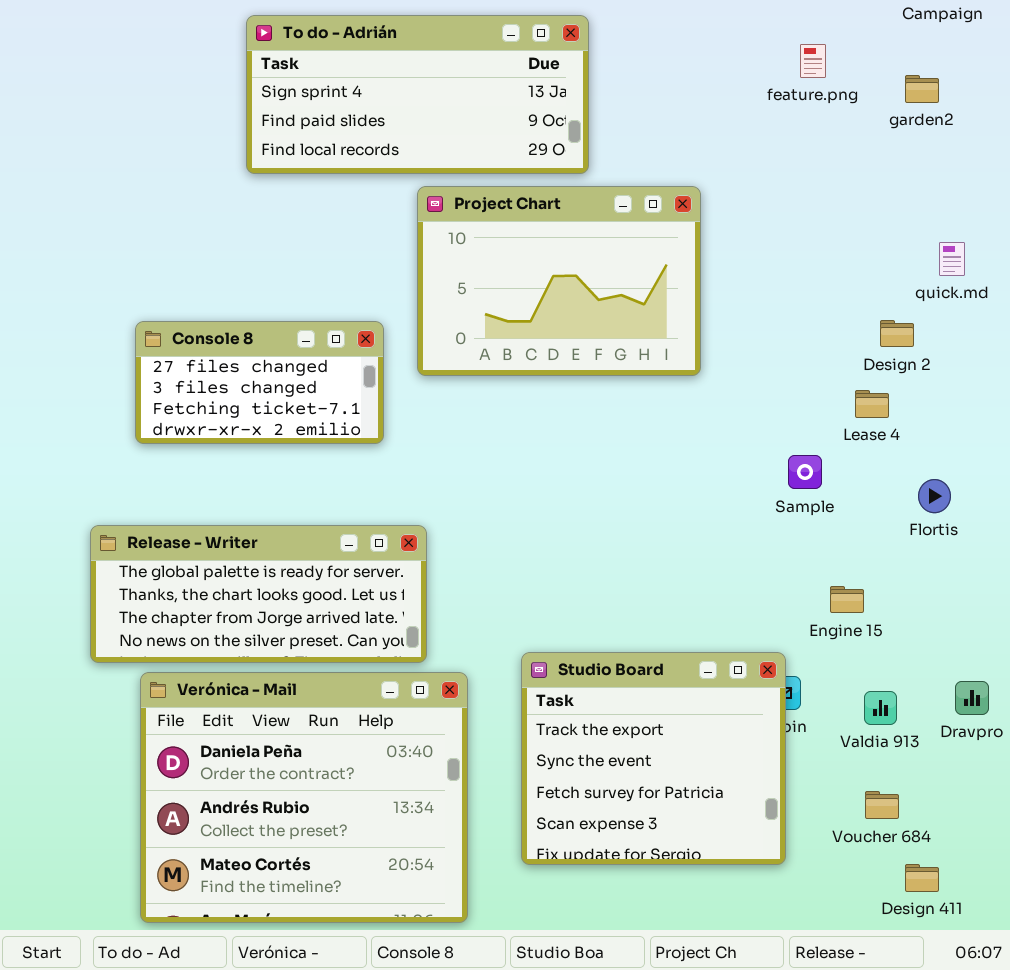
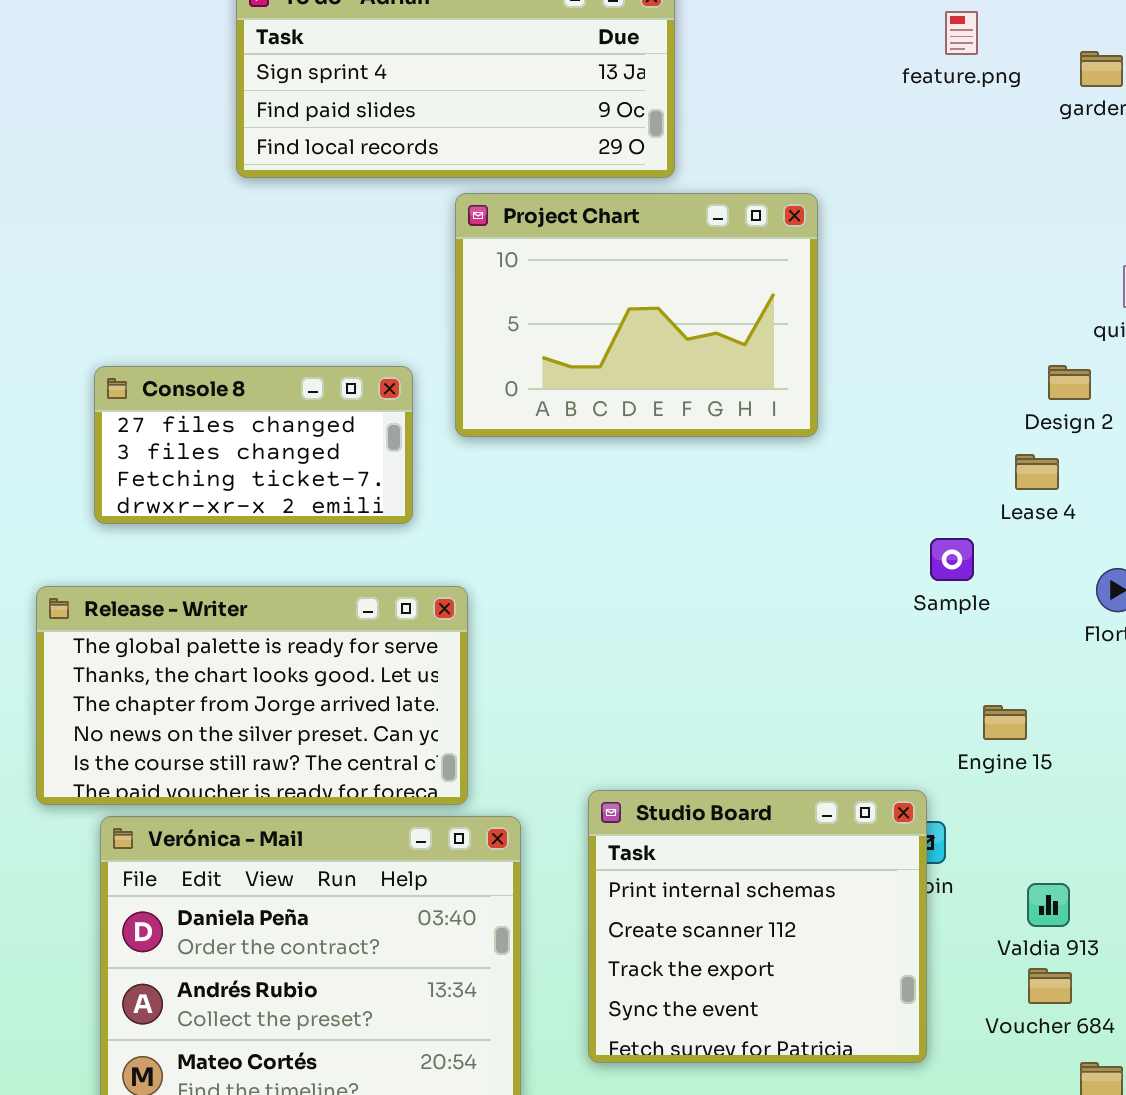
Release - Writer: [90,525,427,663] -> [36,586,468,805], resized
Studio Board: [521,652,786,865] -> [588,790,927,1063], scrolled up 2 rows
Valdia 913: [864,691,897,725] -> [1027,883,1070,927], moved

